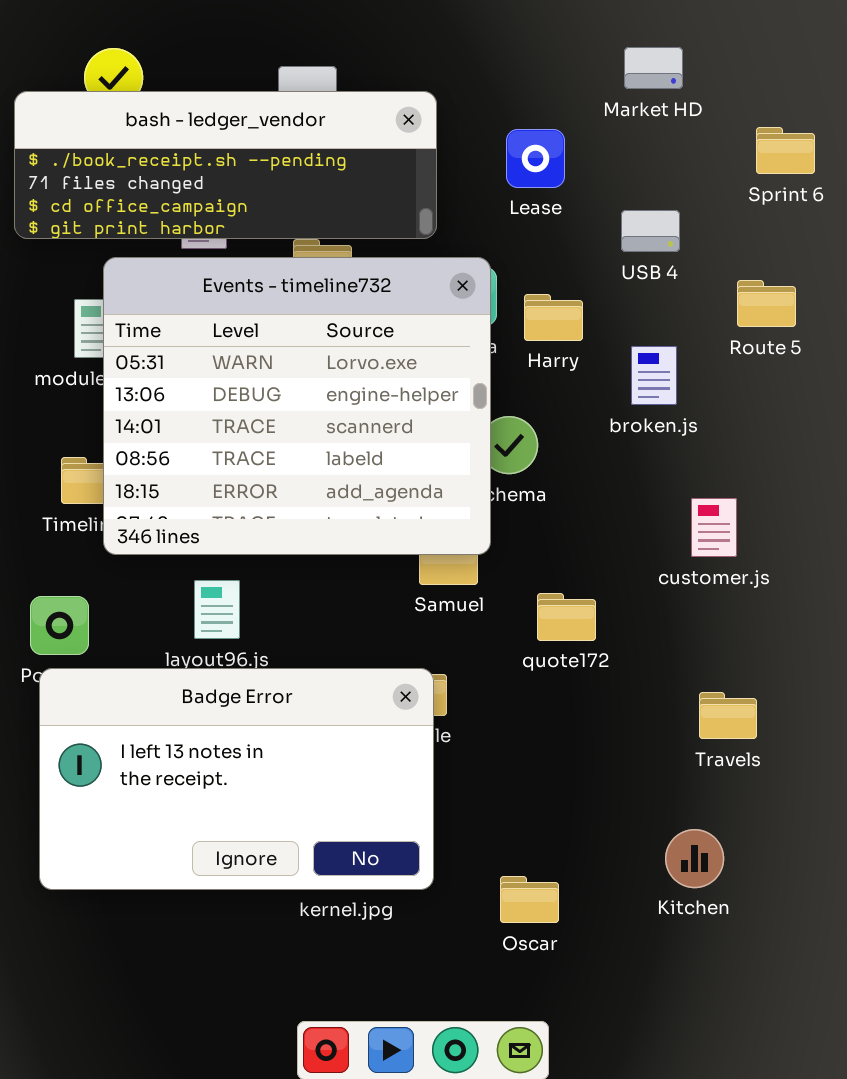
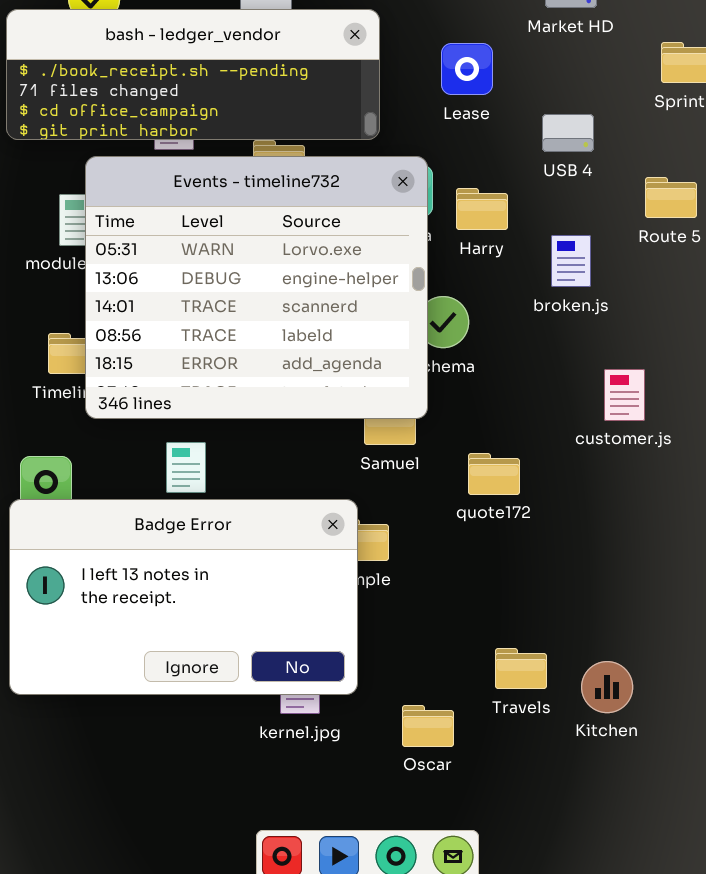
Badge Error: [39,668,434,890] -> [9,499,358,695], moved
Travels: [699,692,757,739] -> [495,648,547,689], moved
Oscar: [500,876,559,923] -> [402,705,454,747], moved

